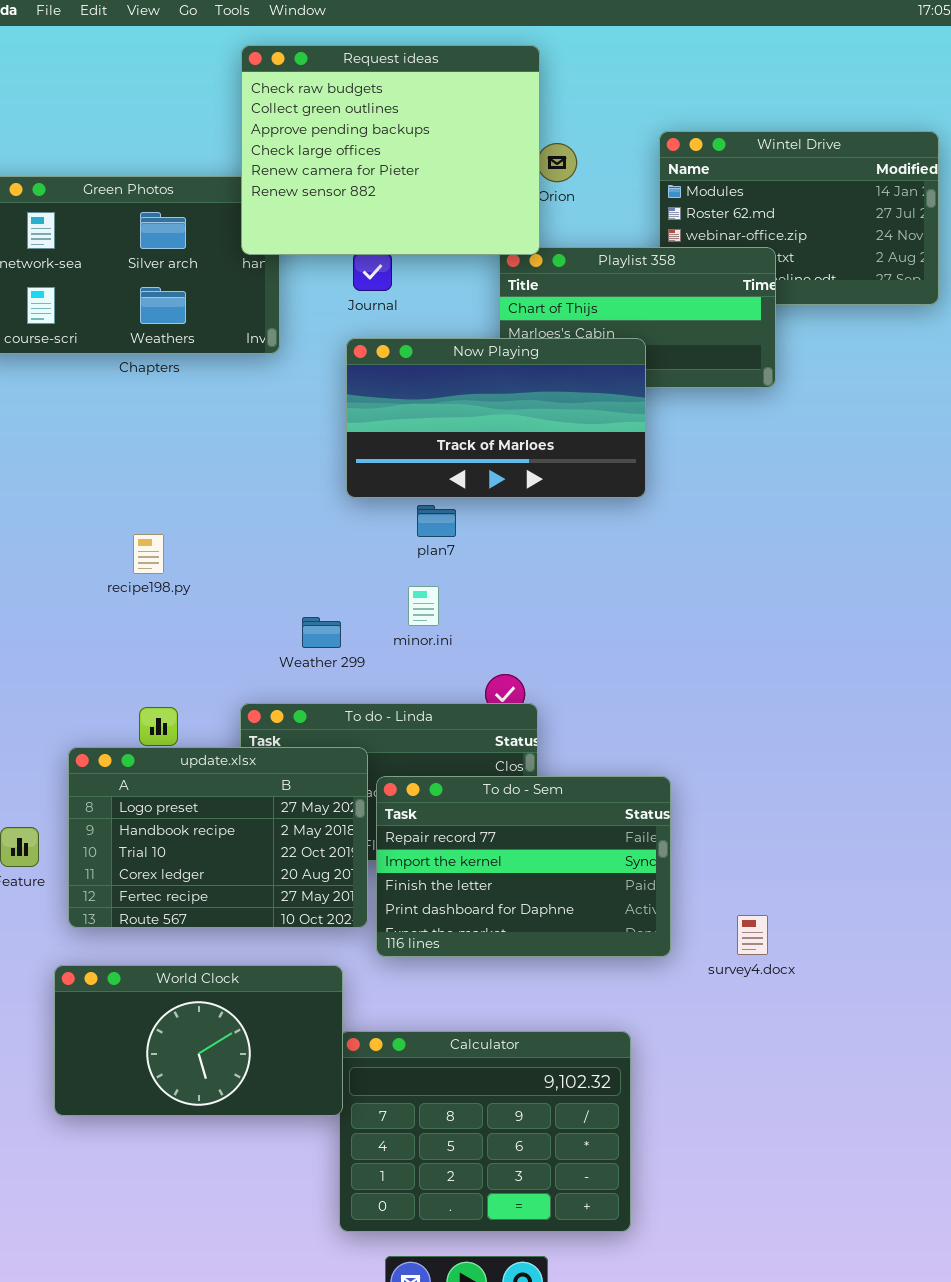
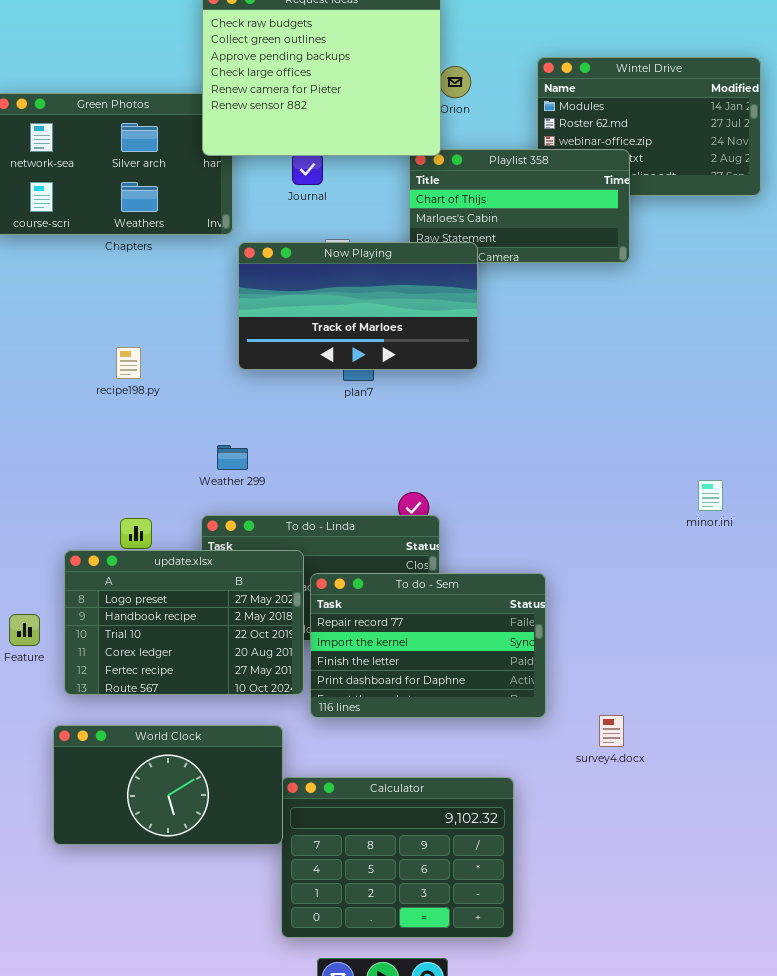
Now Playing: [346,338,646,498] -> [238,242,478,370], moved
recipe198.py: [133,534,164,574] -> [116,347,141,379], moved
minor.ini: [408,586,439,626] -> [698,480,723,511], moved
Weather 299: [302,617,341,648] -> [217,445,248,470], moved
survey4.docx: [737,915,768,955] -> [599,715,624,747], moved

